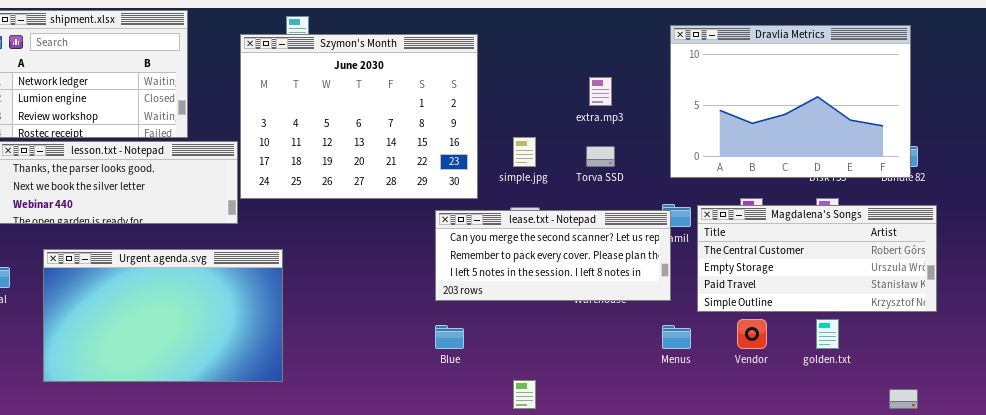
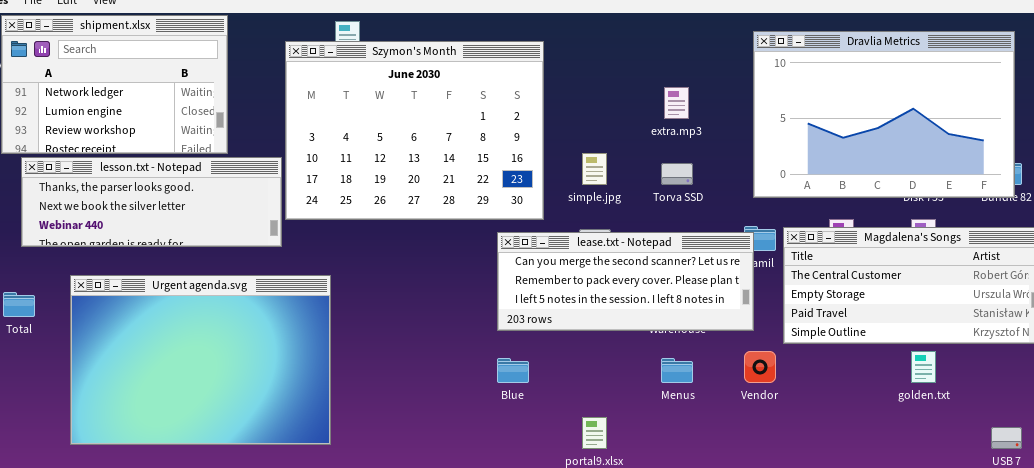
Urgent agenda.svg: [43,249,283,382] -> [70,275,331,445], resized
Vendor: [737,319,767,349] -> [744,351,776,383], moved
Menus: [662,325,691,349] -> [661,358,693,383], moved

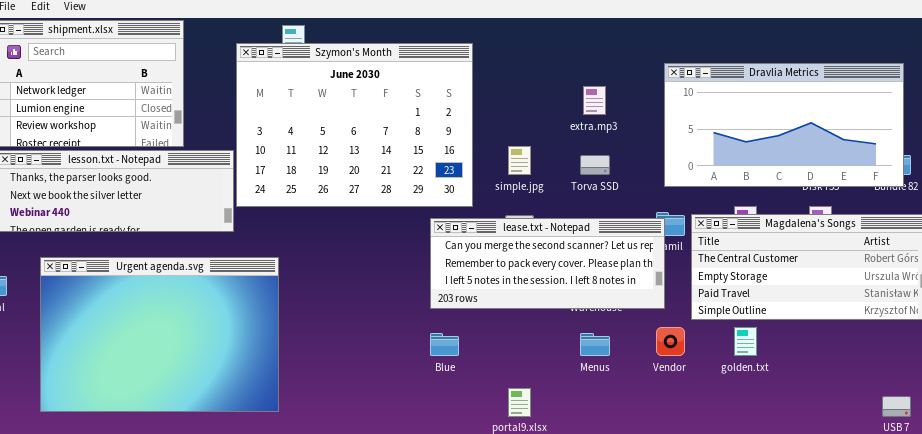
Dravlia Metrics: [753,31,1015,198] -> [664,63,904,187], resized
golden.txt: [911,351,936,383] -> [734,327,757,356], moved

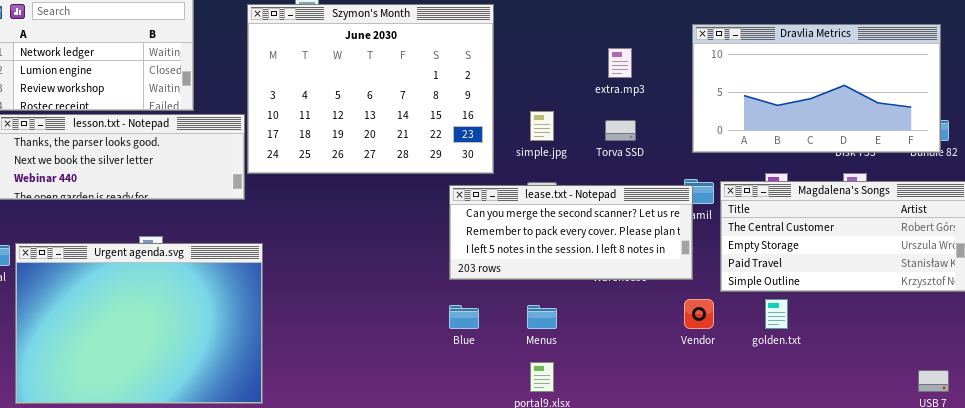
Urgent agenda.svg: [40,257,279,412] -> [15,243,263,404], moved
Menus: [580,333,610,356] -> [527,305,557,329], moved

